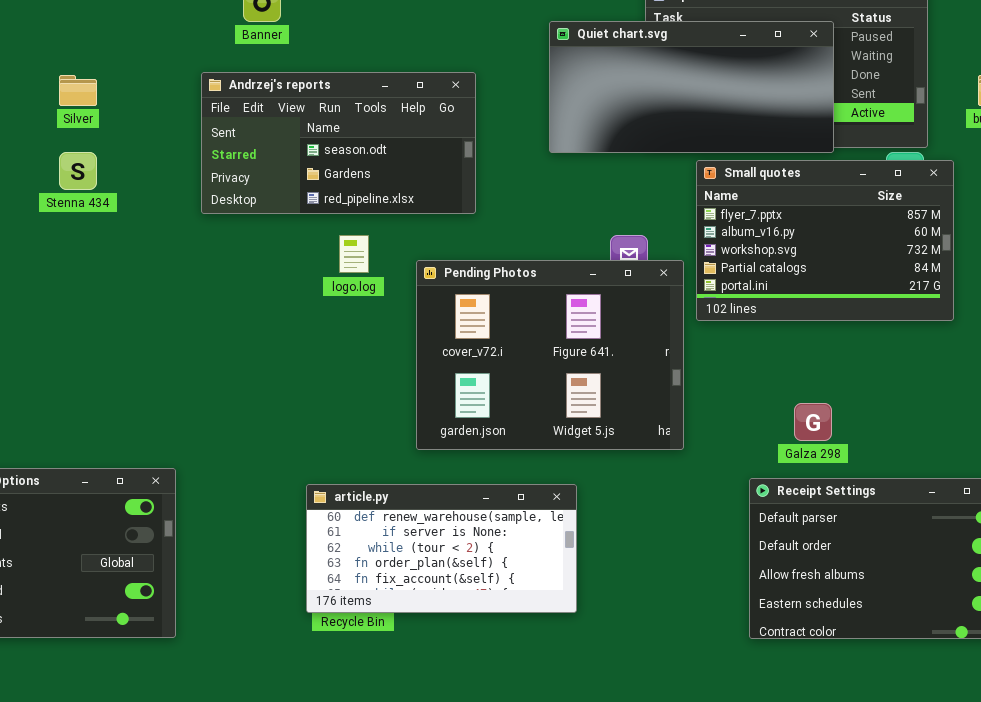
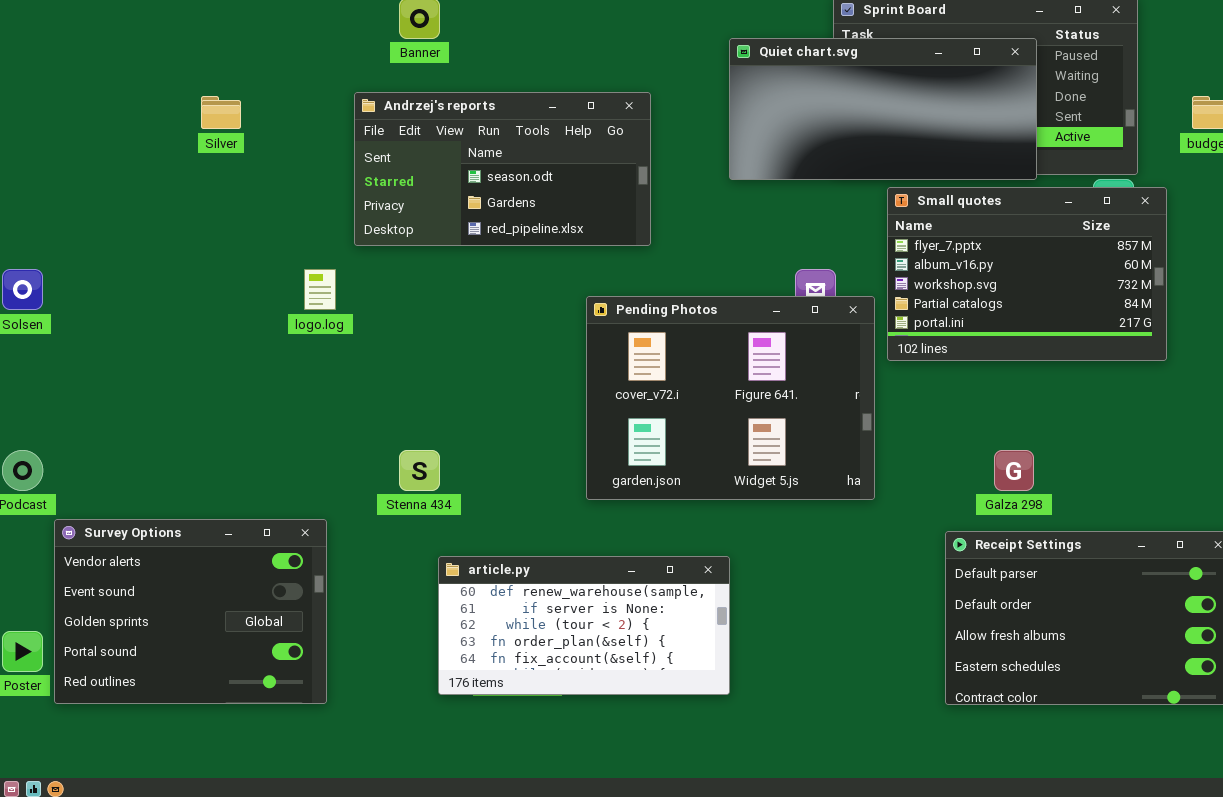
Stenna 434: [59,152,97,190] -> [399,450,440,491], moved
logo.log: [339,235,369,273] -> [304,269,336,310], moved
article.py: [306,484,577,613] -> [438,556,730,695], moved

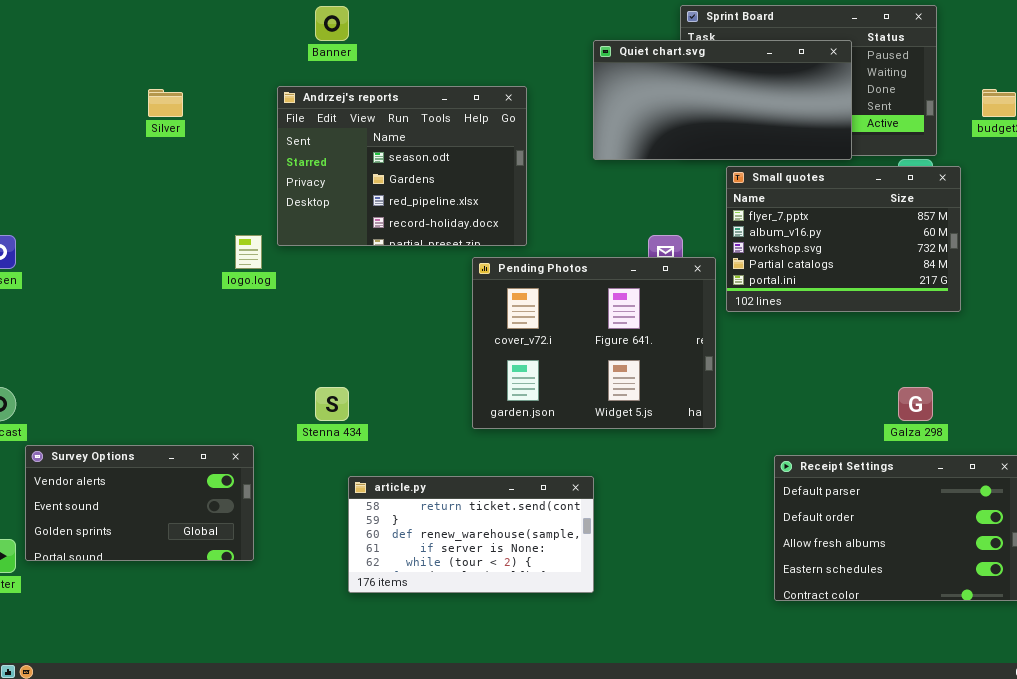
Andrzej's reports: [354,92,651,246] -> [277,86,527,246], resized
Galza 298: [994,450,1034,491] -> [898,387,933,421], moved
Survey Options: [54,519,327,704] -> [25,445,254,561], resized
article.py: [438,556,730,695] -> [348,476,594,593], scrolled up 2 rows

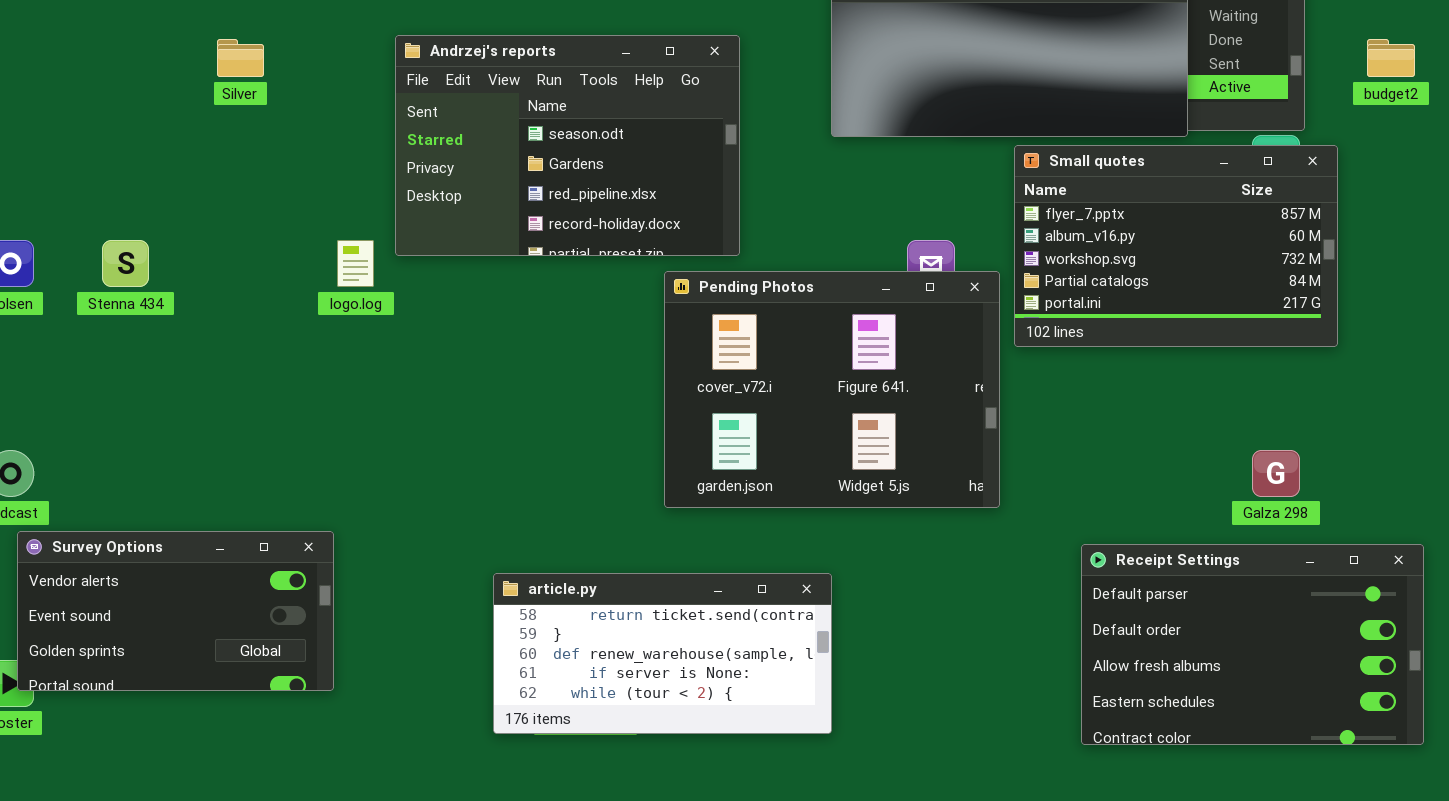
Stenna 434: [315,387,349,421] -> [102,240,149,287], moved
Survey Options: [25,445,254,561] -> [17,531,334,691], moved

